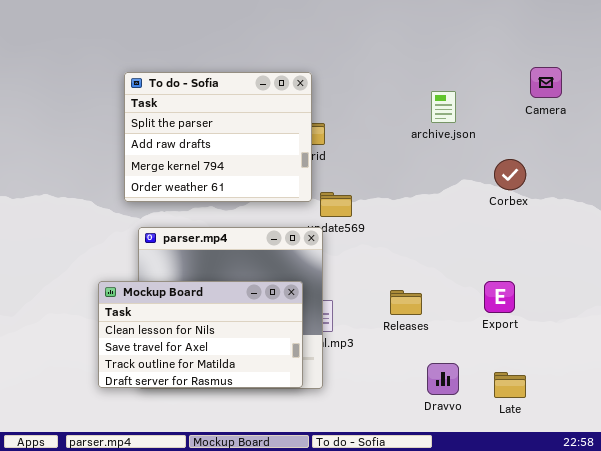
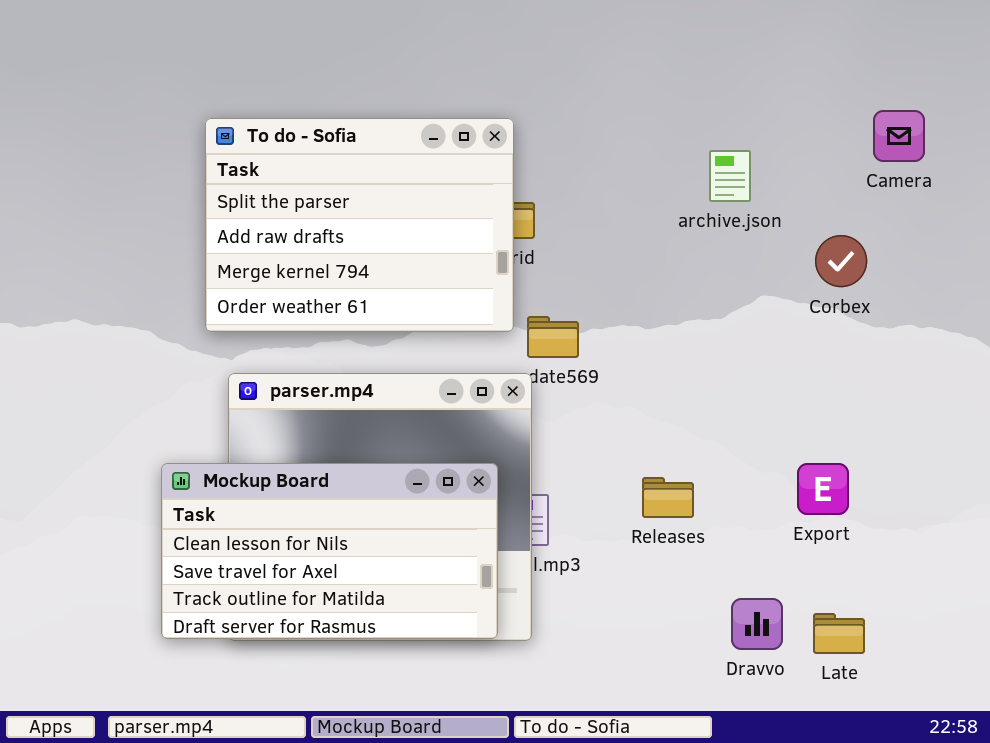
Corbex: [494,159,526,190] -> [815,235,867,287], moved
Dravvo: [427,363,459,395] -> [731,598,783,650], moved

